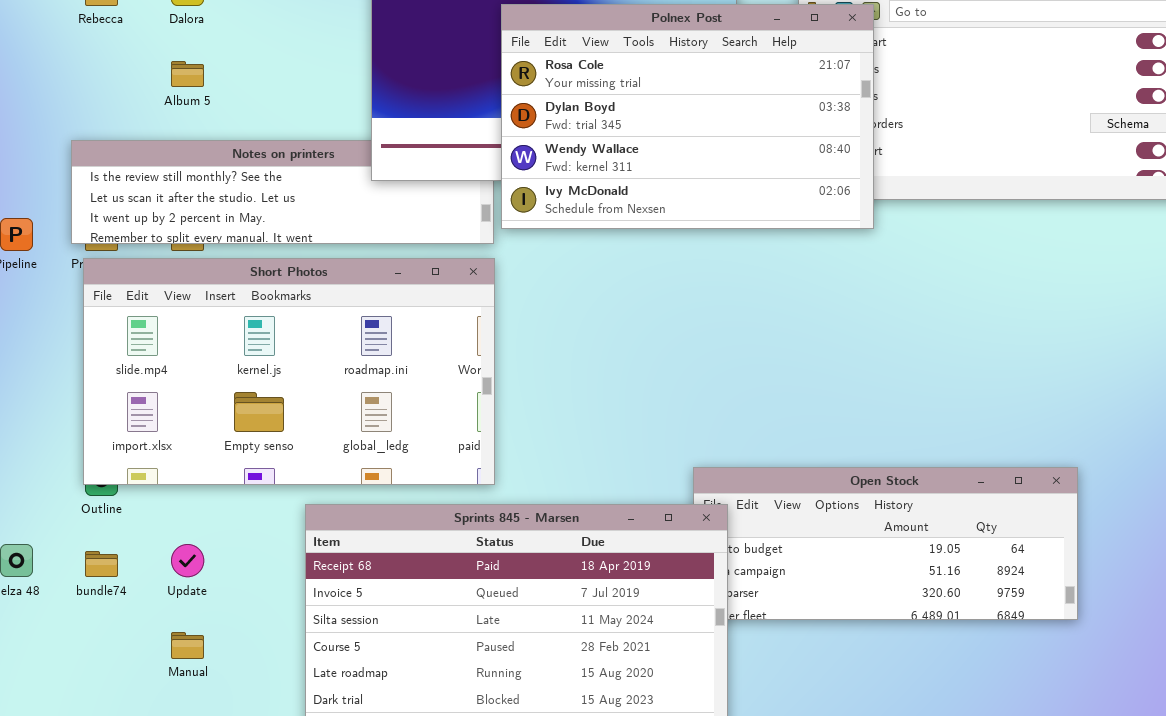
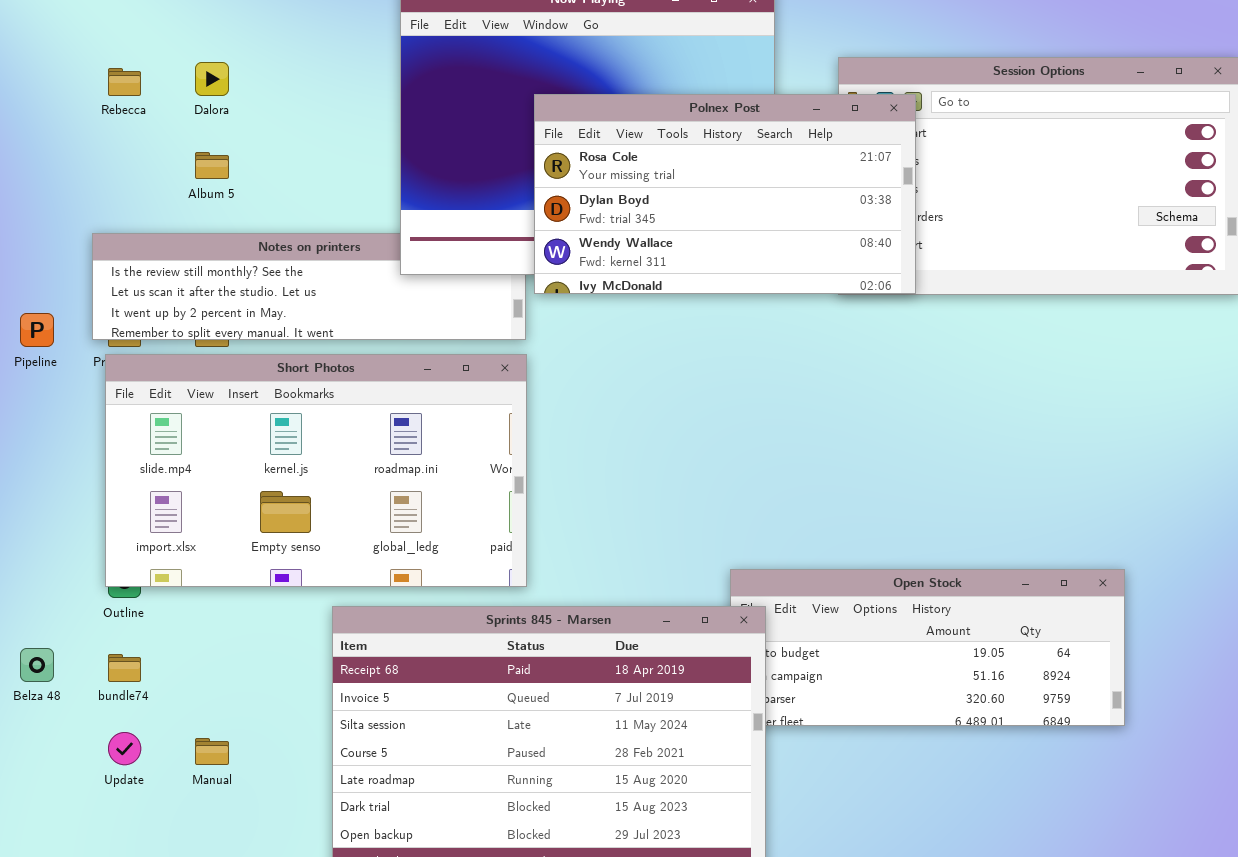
Polnex Post: [501,4,874,229] -> [534,94,916,294], resized
Update: [171,544,204,577] -> [108,732,141,765], moved

